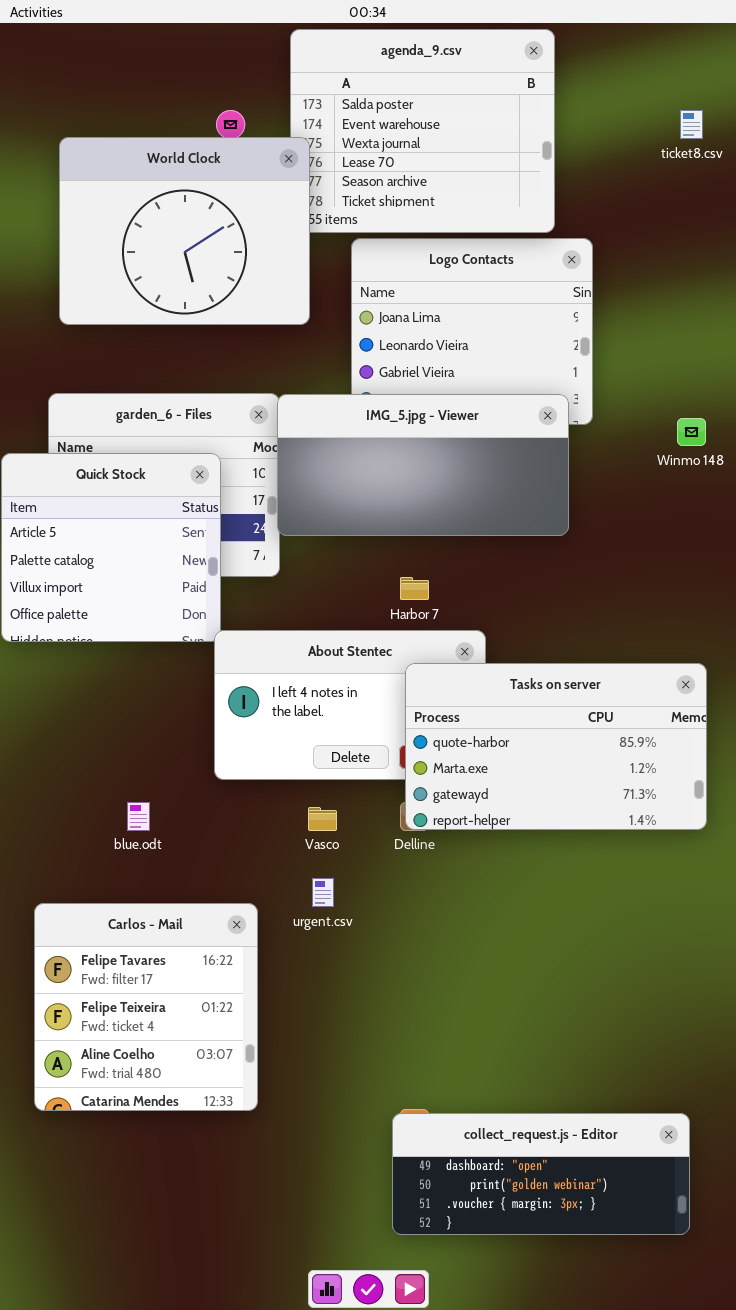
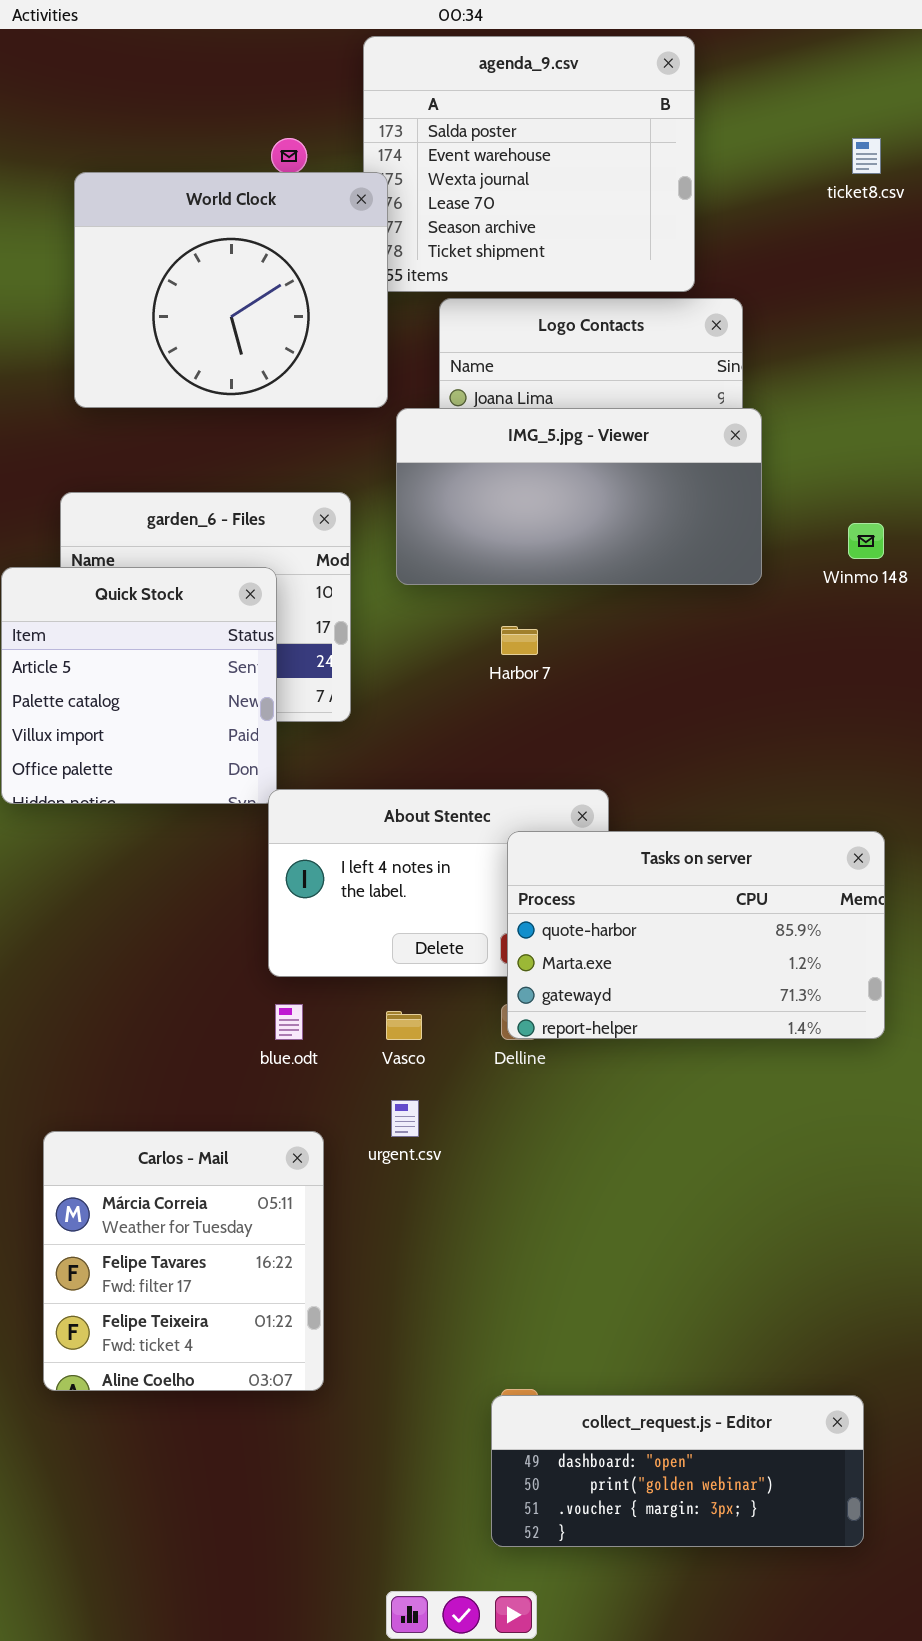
IMG_5.jpg - Viewer: [277,394,569,536] -> [396,408,762,585], moved
Harbor 7: [400,577,429,600] -> [501,626,538,655], moved
blue.odt: [127,802,150,831] -> [275,1004,303,1040], moved
Carlos - Mail: [34,903,258,1111] -> [43,1131,324,1391], scrolled up 1 row

